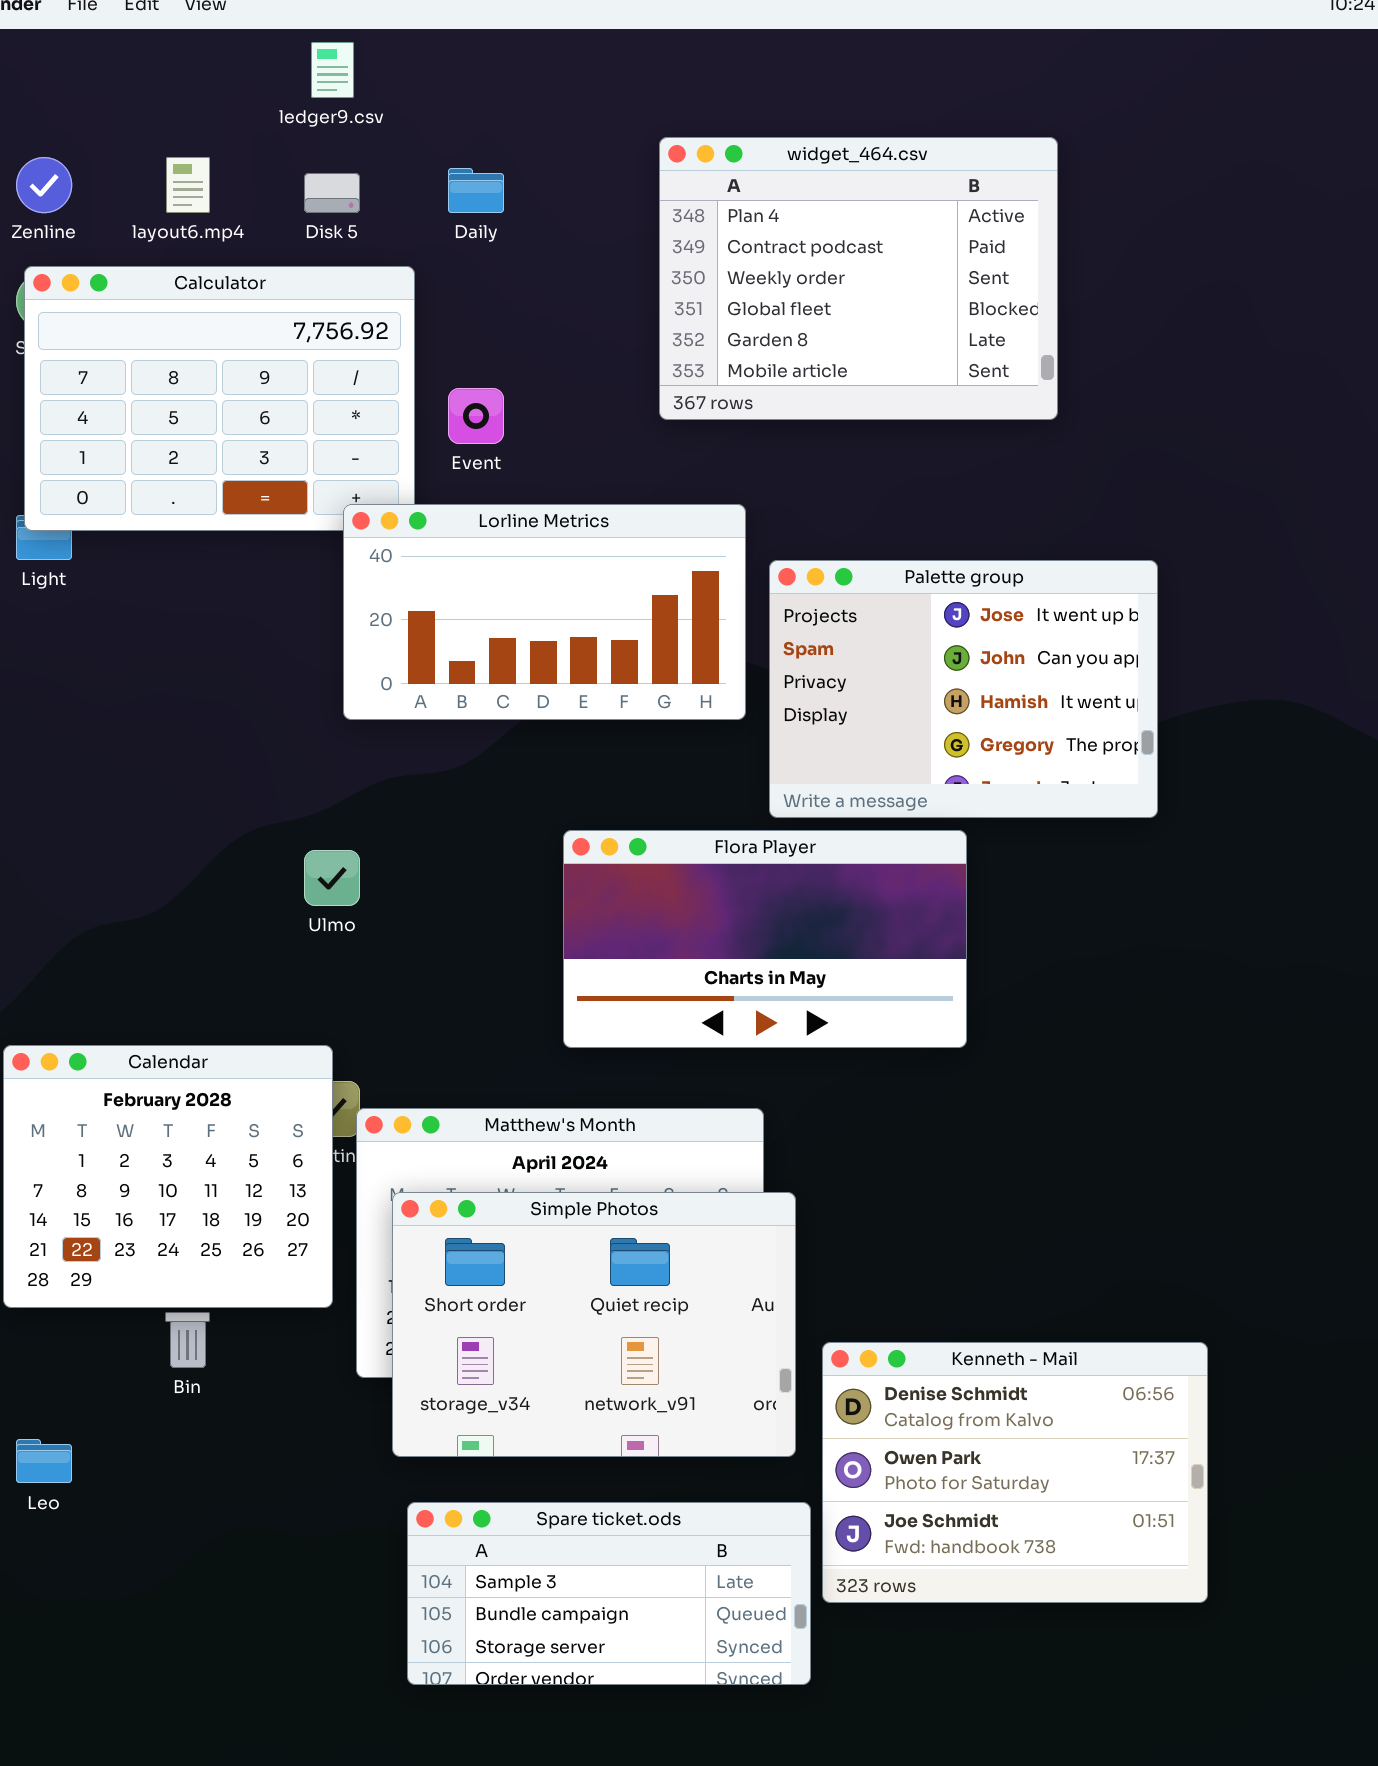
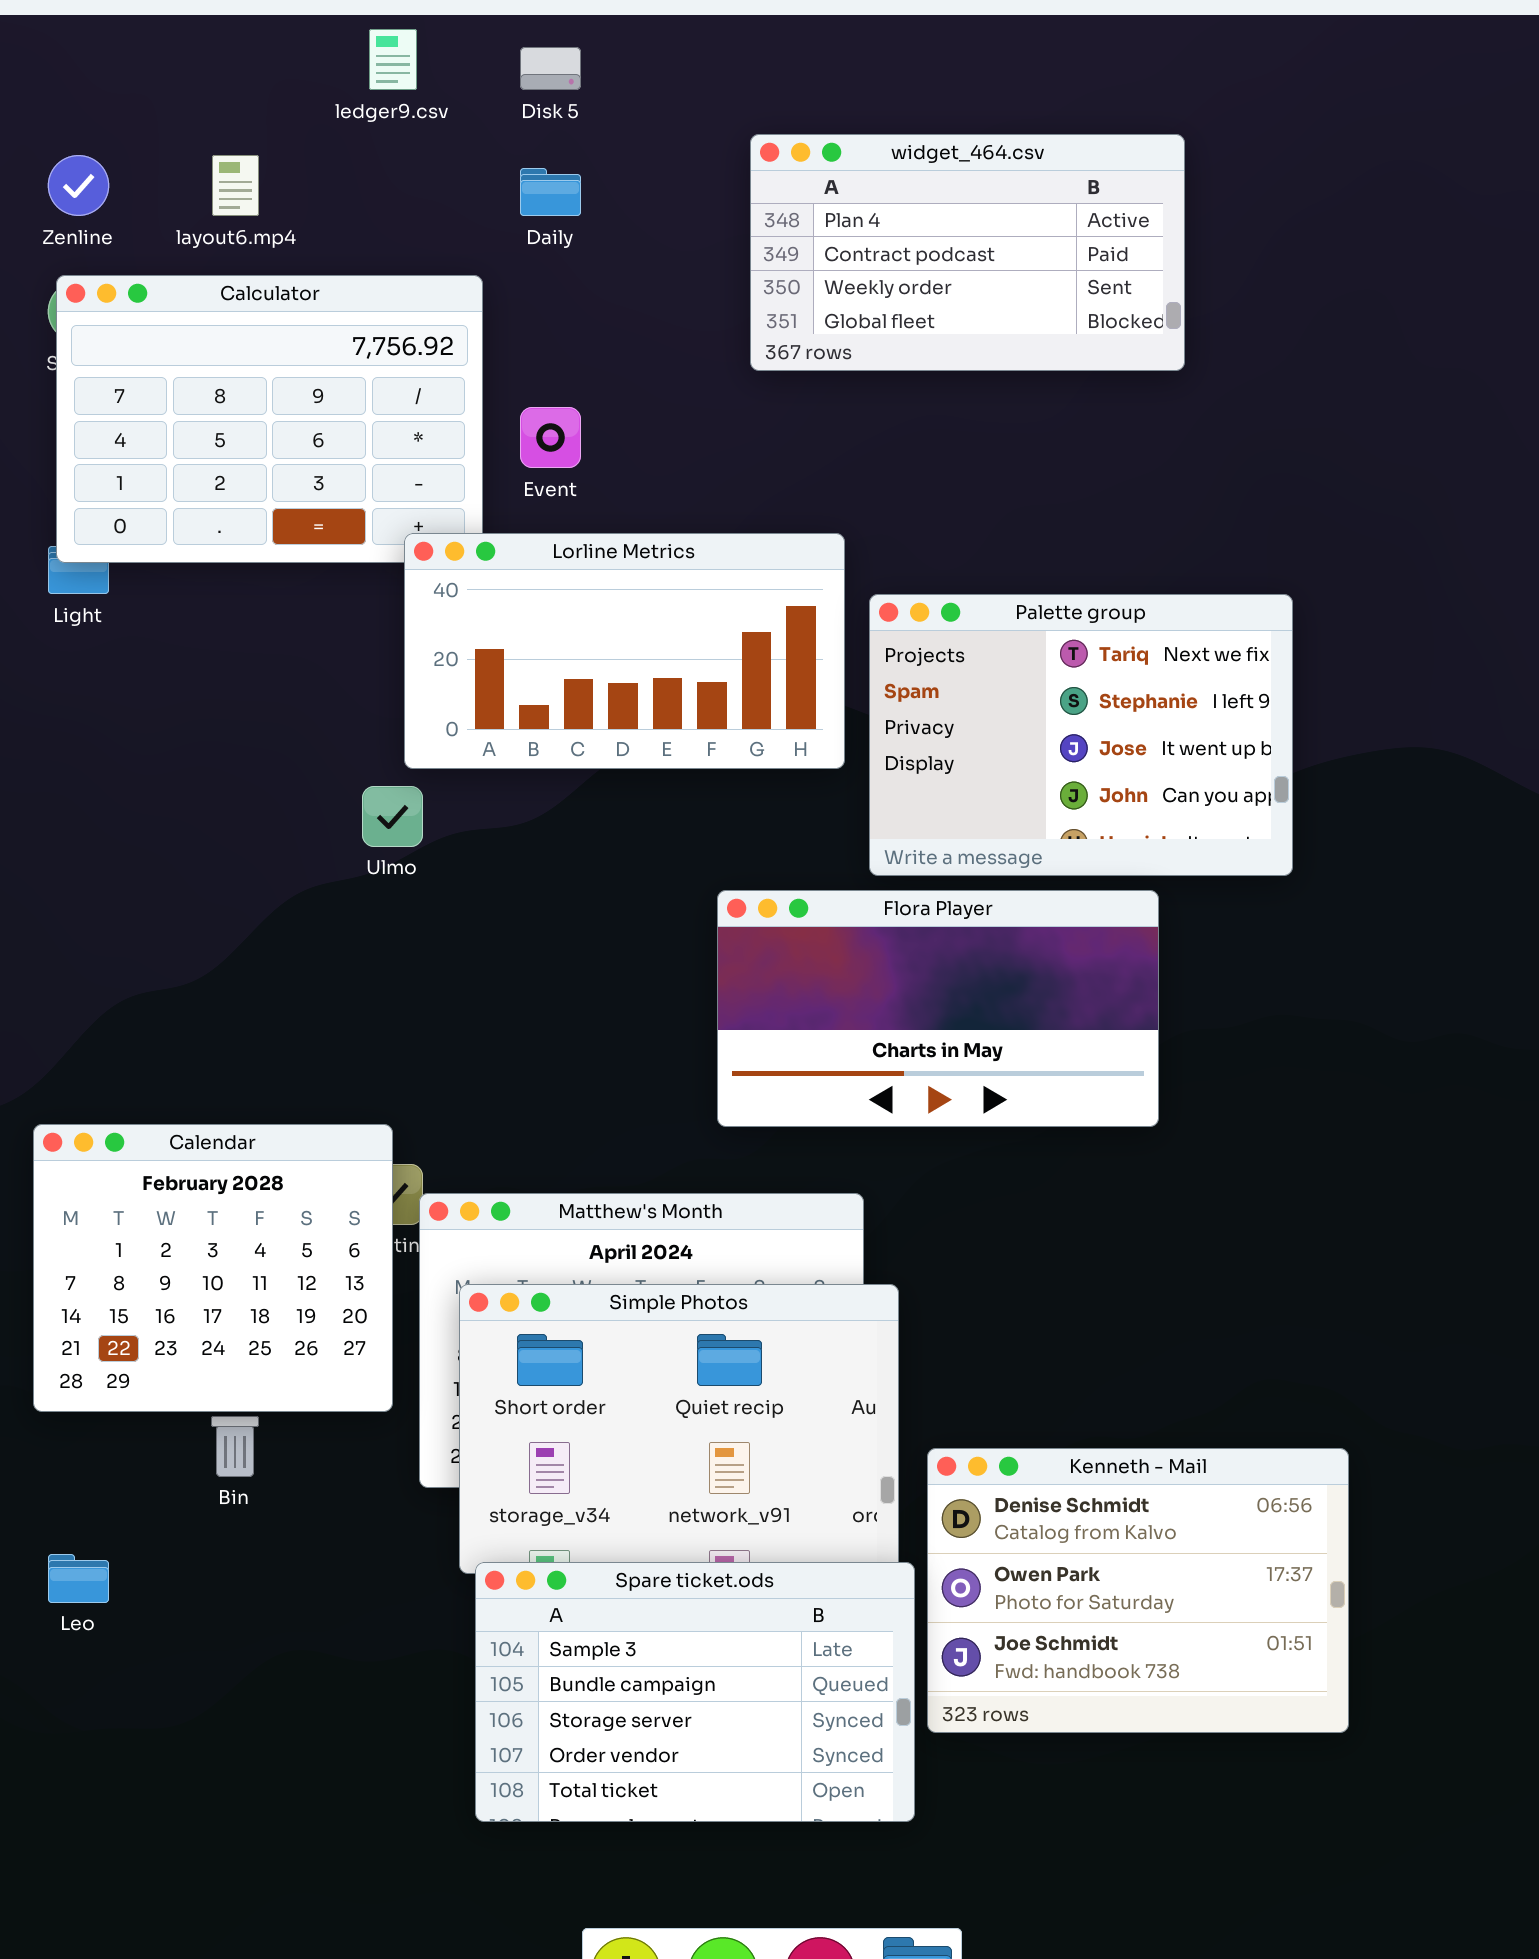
widget_464.csv: [659,137,1058,420] -> [750,134,1185,371], resized
Disk 5: [304,173,360,213] -> [520,47,581,90], moved
Palette group: [769,560,1158,818] -> [869,594,1293,876], scrolled up 2 rows
Flora Player: [563,830,967,1048] -> [717,890,1159,1127], moved
Ulmo: [304,850,360,906] -> [362,786,423,847], moved
Spare ticket.ods: [407,1502,811,1685] -> [475,1562,915,1822], resized

